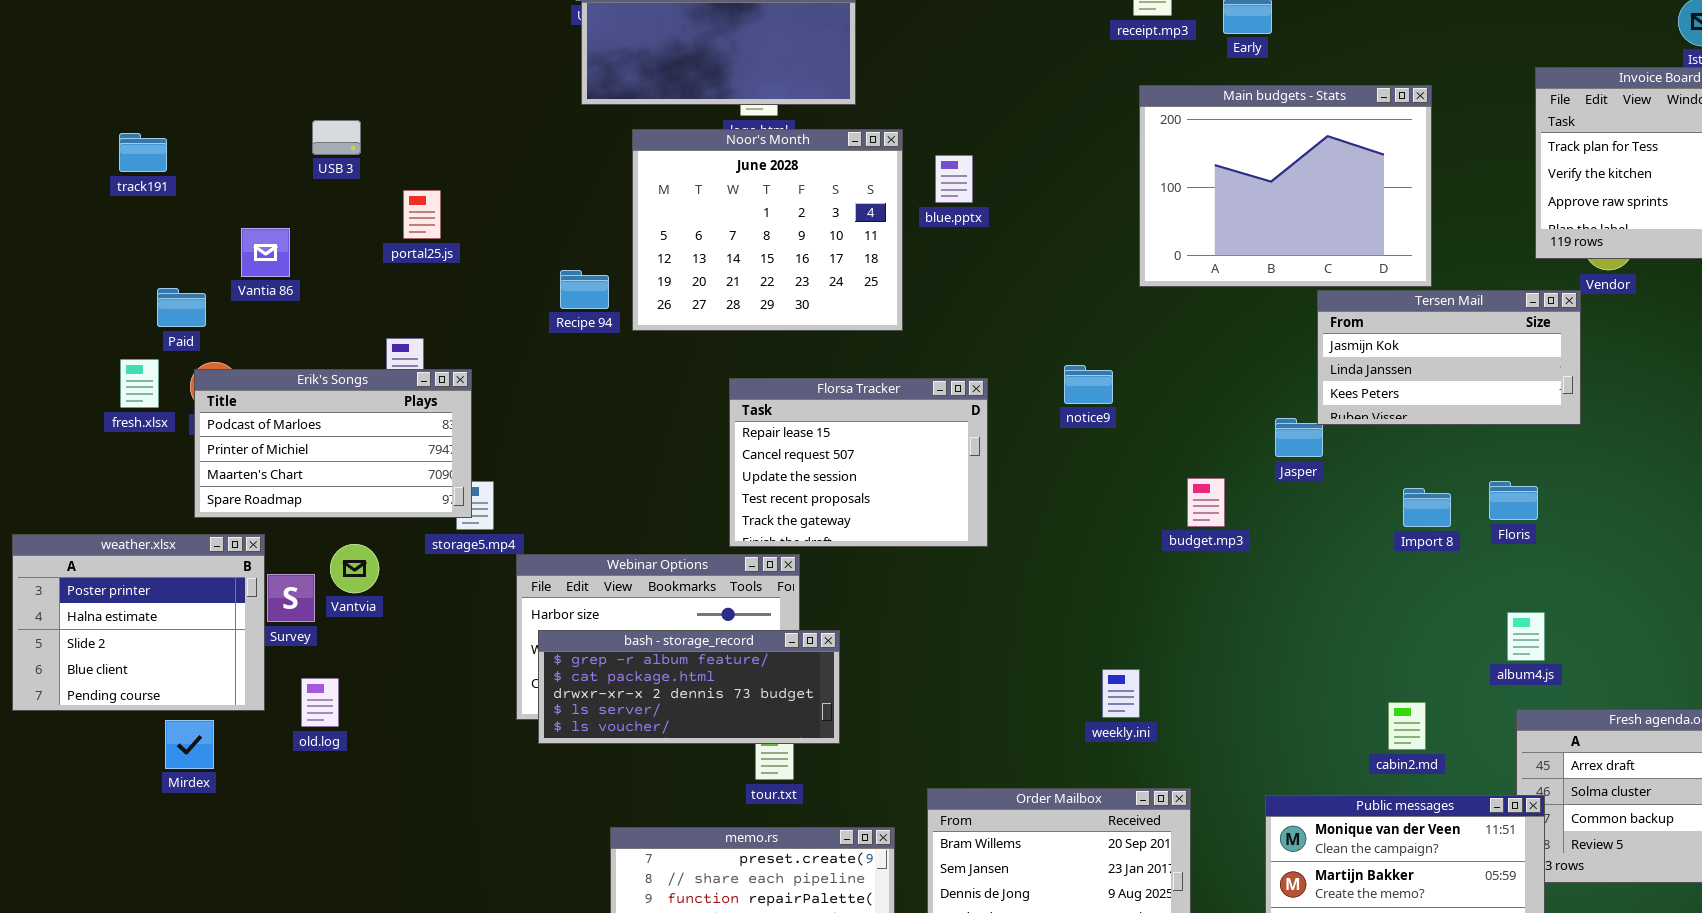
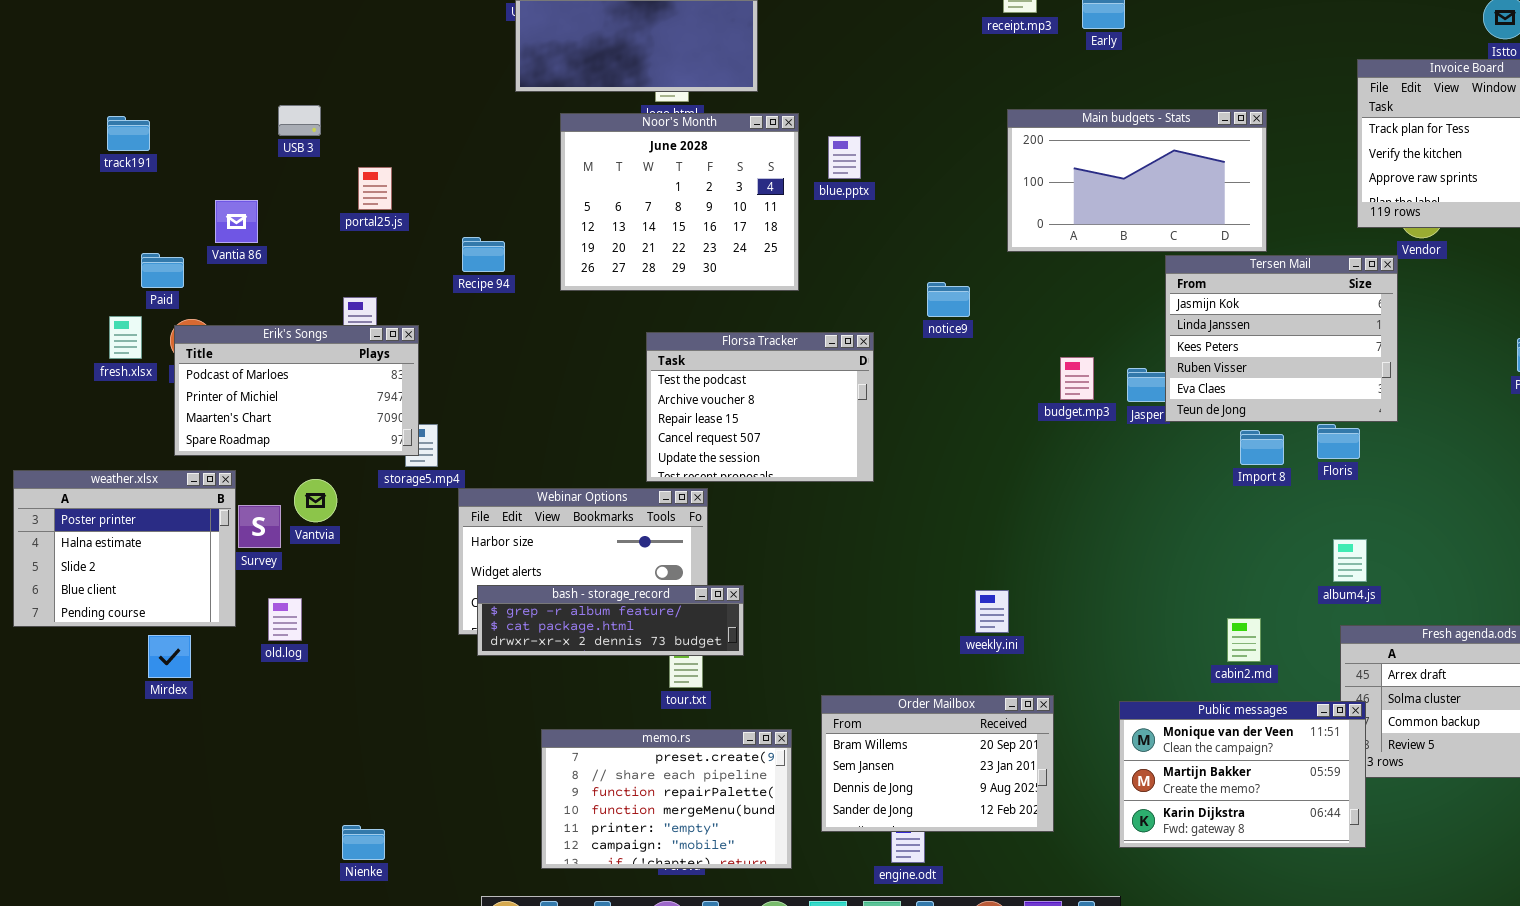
Main budgets - Stats: [1139,85,1432,287] -> [1007,109,1267,252], resized
Recipe 94: [560,270,609,309] -> [462,237,505,272], moved
Tersen Mail: [1317,290,1581,425] -> [1165,255,1398,422], resized
notice9: [1064,365,1113,404] -> [927,282,970,317], moved
Florsa Tracker: [729,378,988,547] -> [646,332,874,482], scrolled up 2 rows
budget.mp3: [1187,478,1225,527] -> [1060,357,1094,400], moved
bash - storage_record: [538,630,840,744] -> [477,585,744,656], resized

